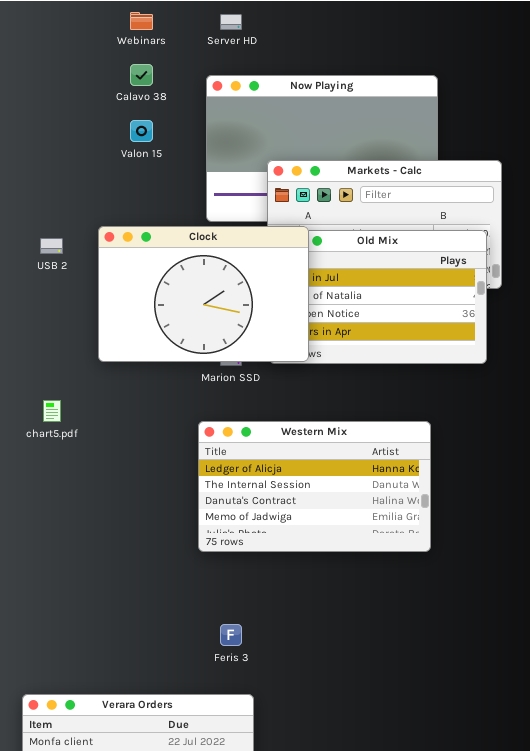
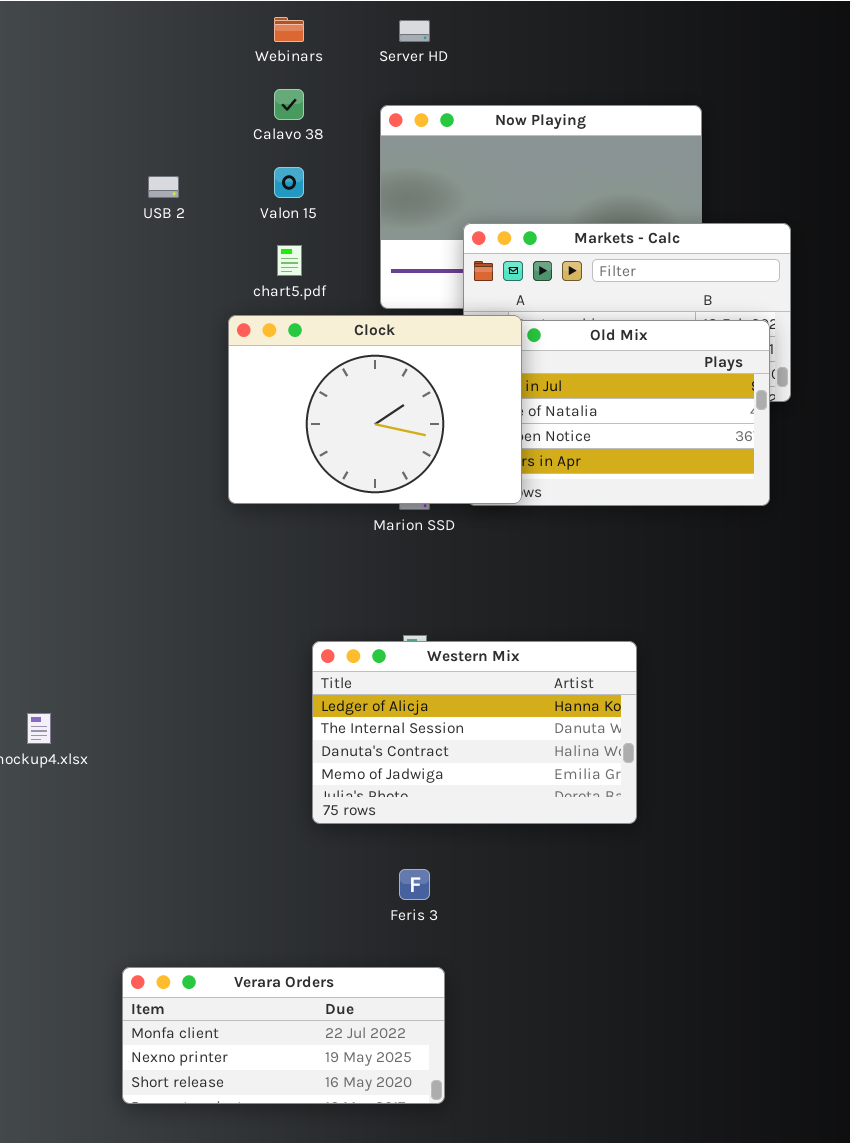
USB 2: [40,238,63,254] -> [148,176,179,198], moved
chart5.pdf: [43,400,61,422] -> [277,245,302,276], moved
Western Mix: [198,421,431,552] -> [312,641,637,824], moved

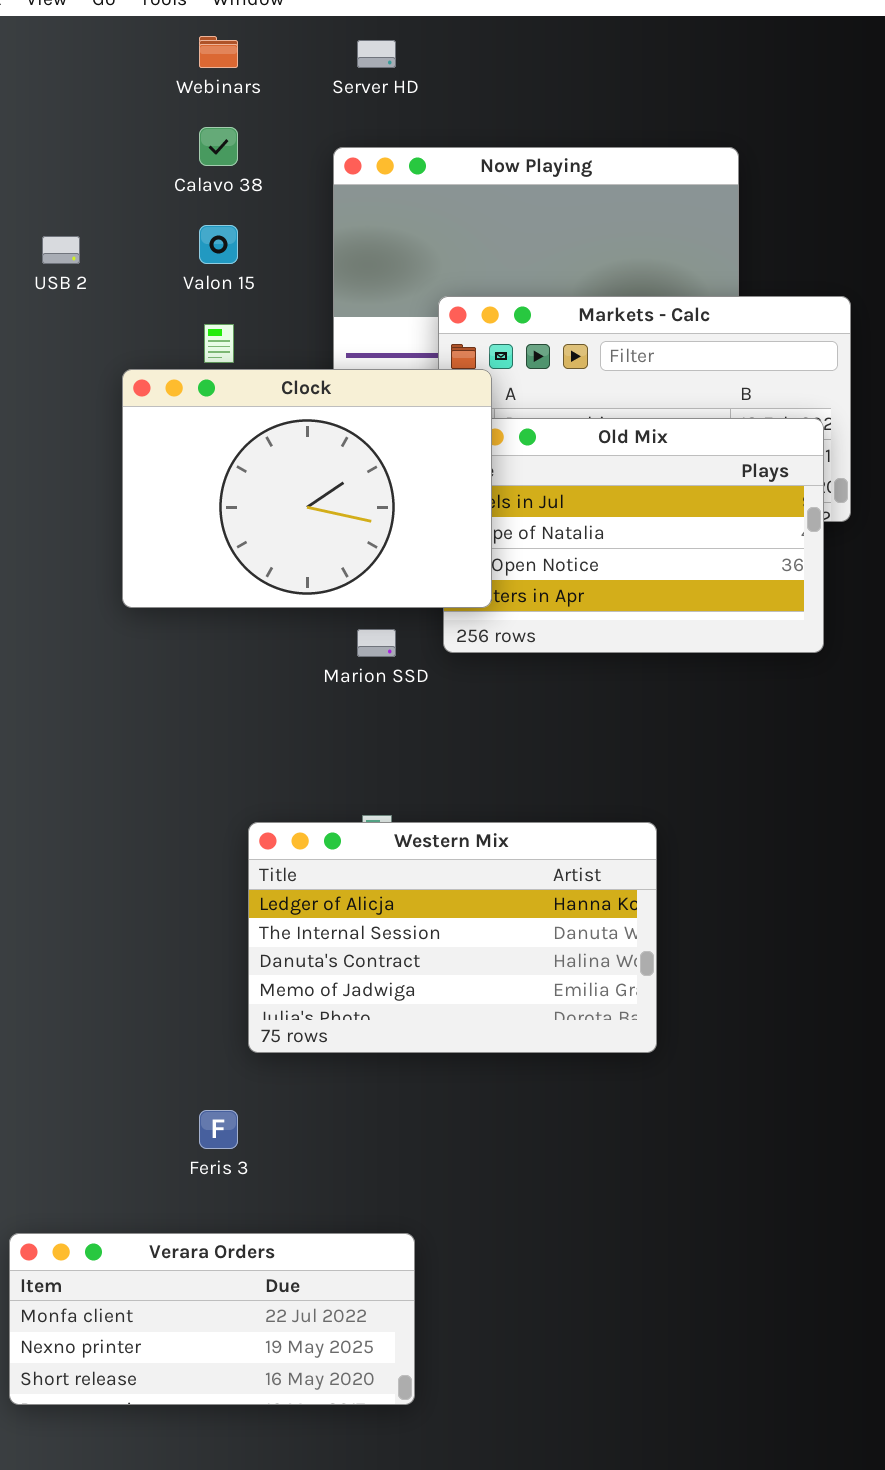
Clock: [228,315,522,504] -> [122,369,492,608], moved
Feris 3: [399,869,430,900] -> [199,1110,238,1149], moved

